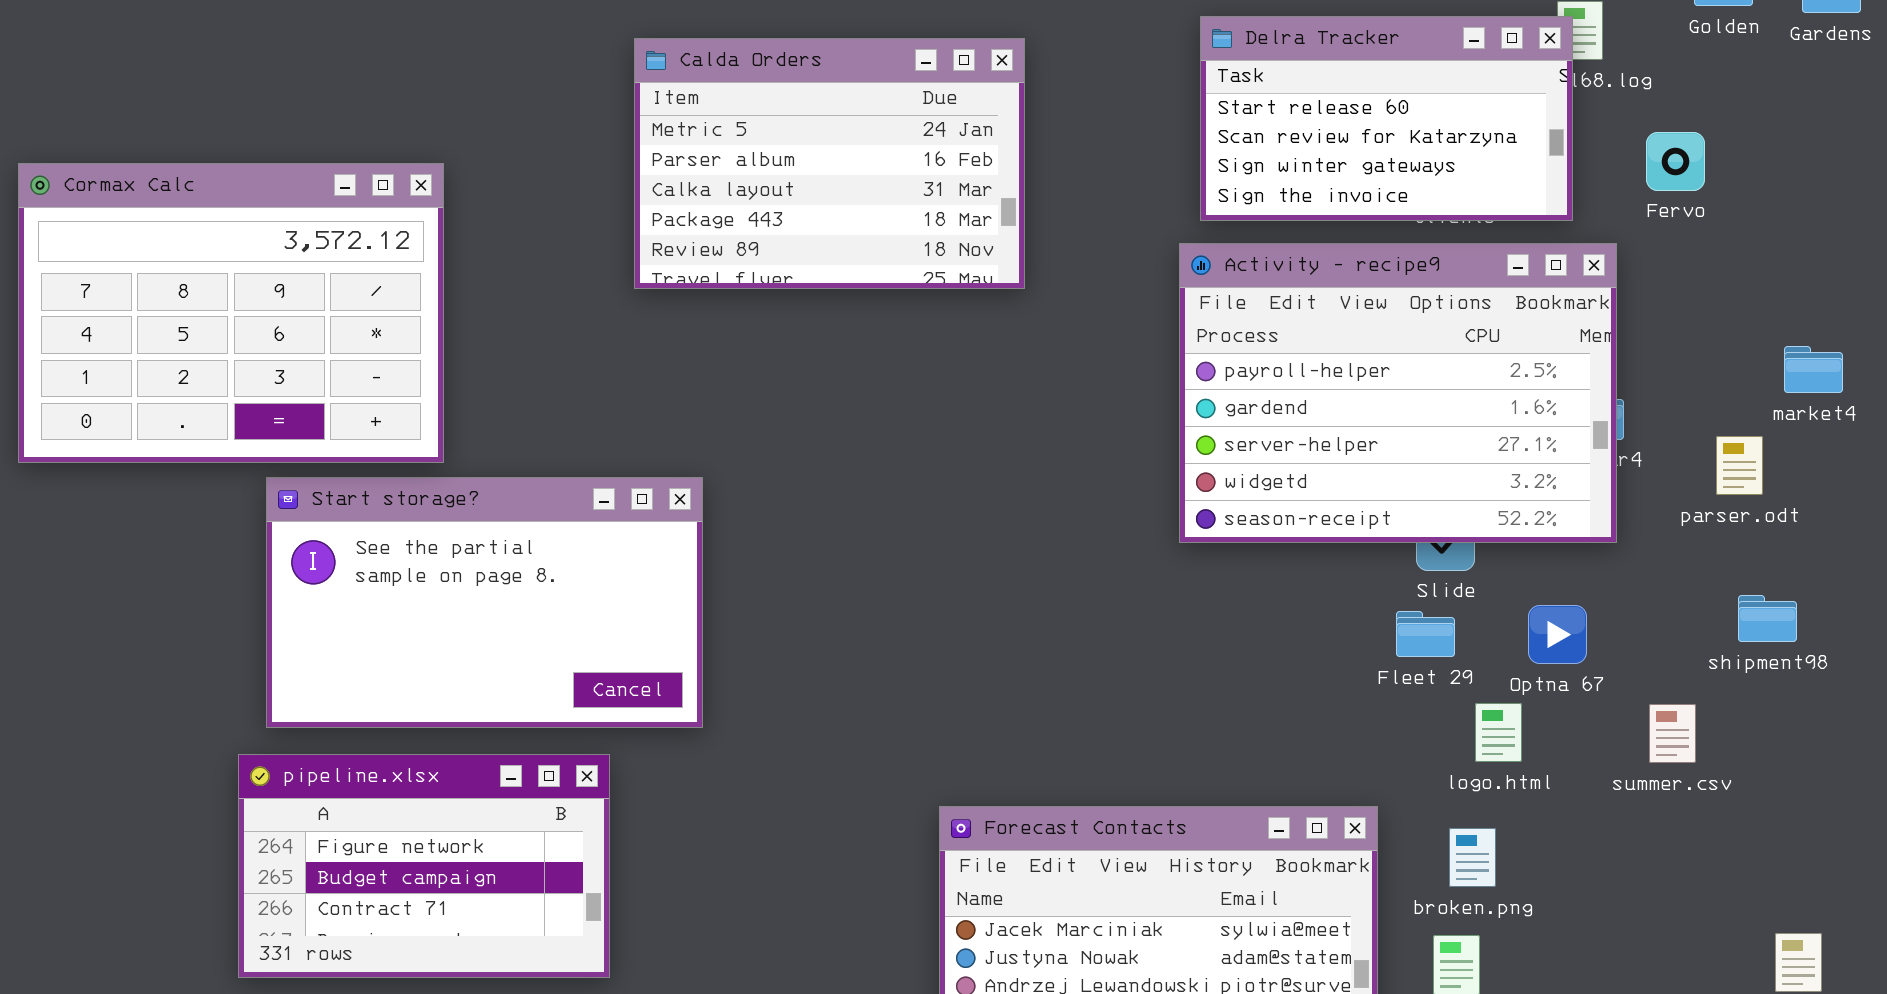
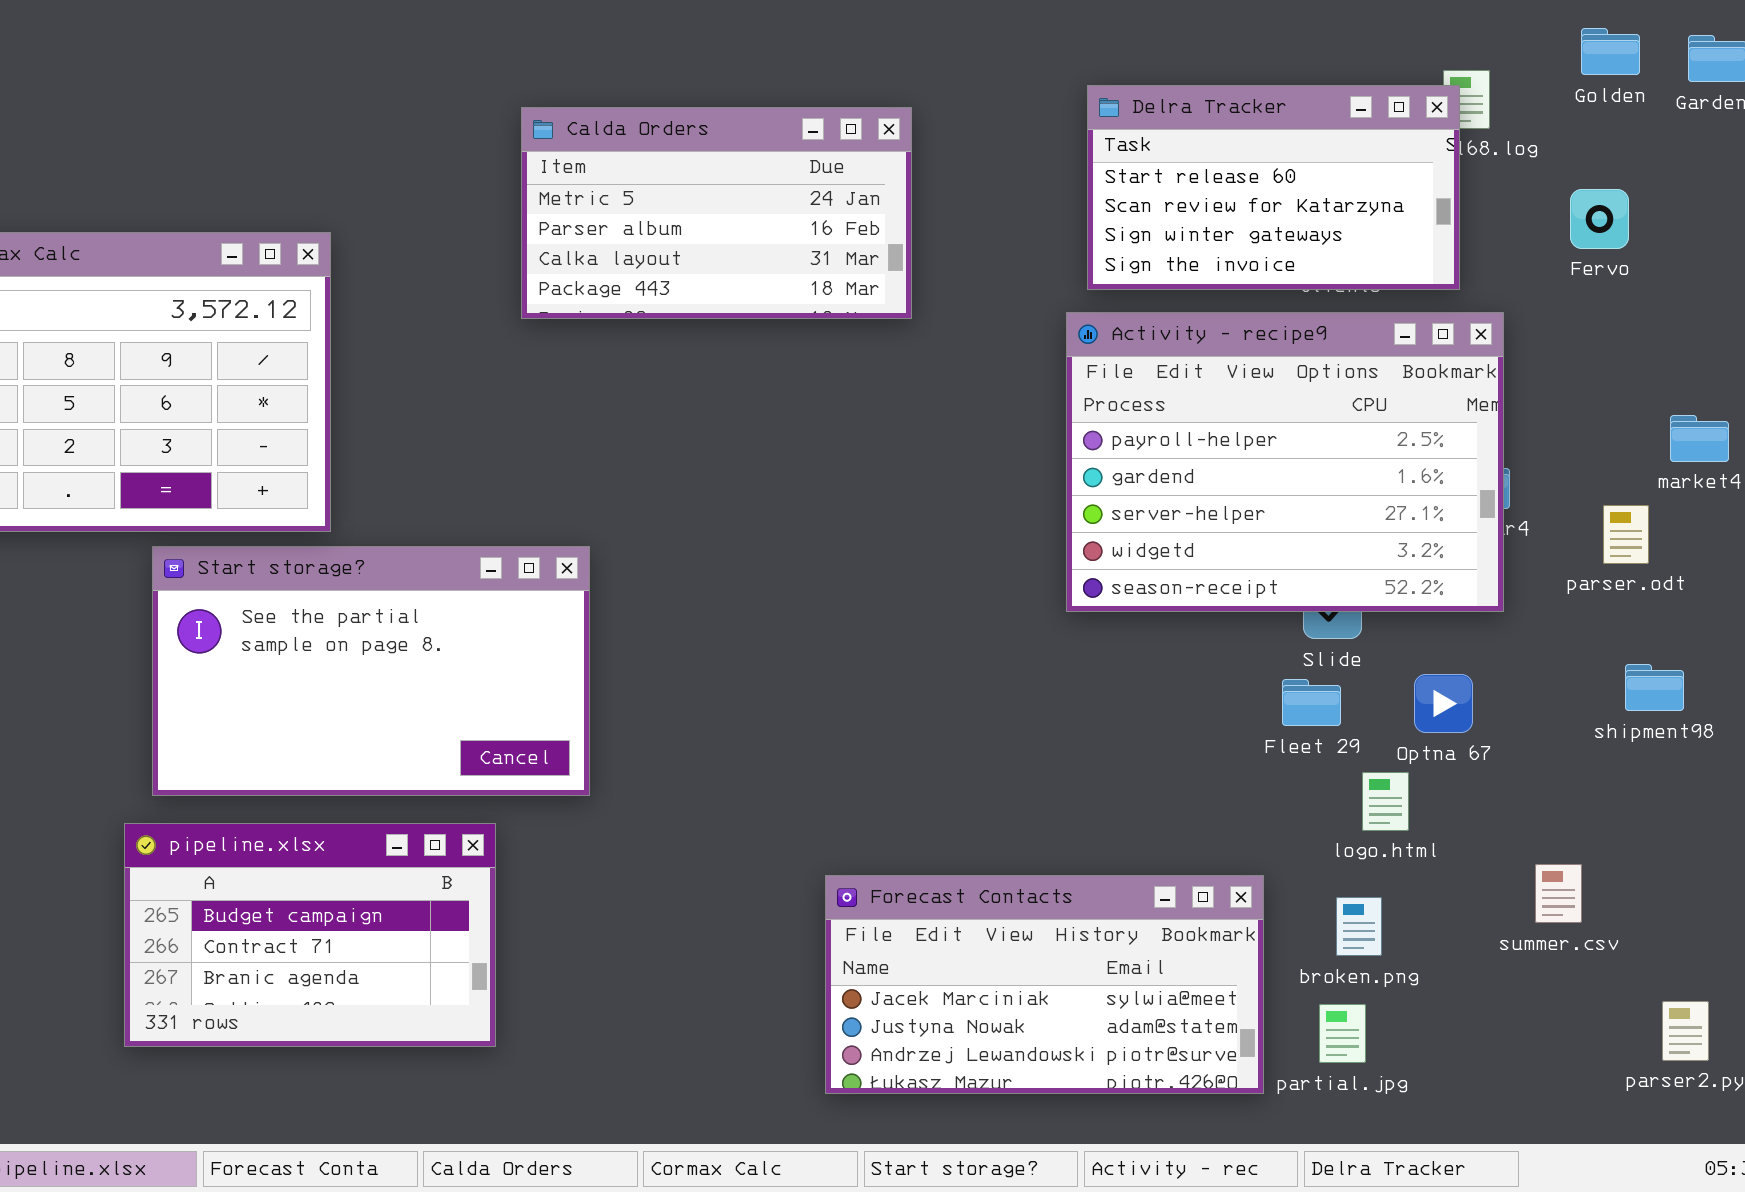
Calda Orders: [634,38,1025,289] -> [521,107,912,319], resized
Fervo: [1646,132,1705,191] -> [1570,189,1629,249], moved
summer.csv: [1649,704,1696,763] -> [1535,864,1582,923], moved
pipeline.xlsx: [238,754,610,978] -> [124,823,496,1047], scrolled down 1 row

